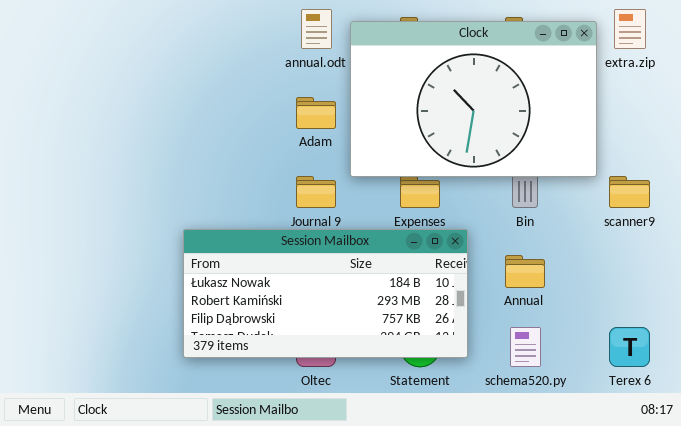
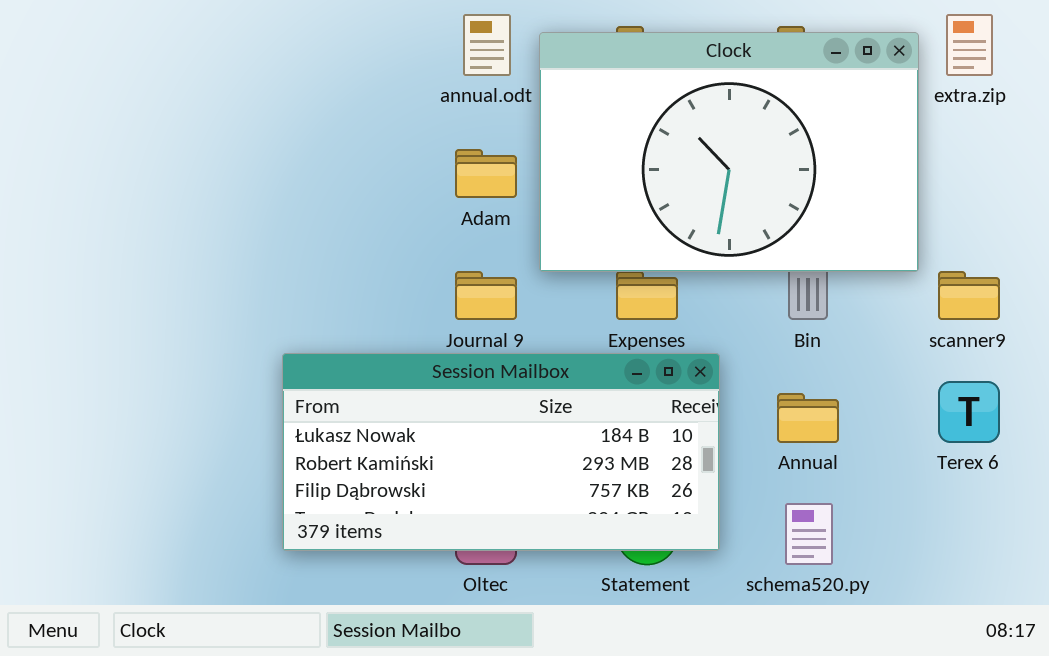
Terex 6: [609,327,650,367] -> [938,381,1000,443], moved

